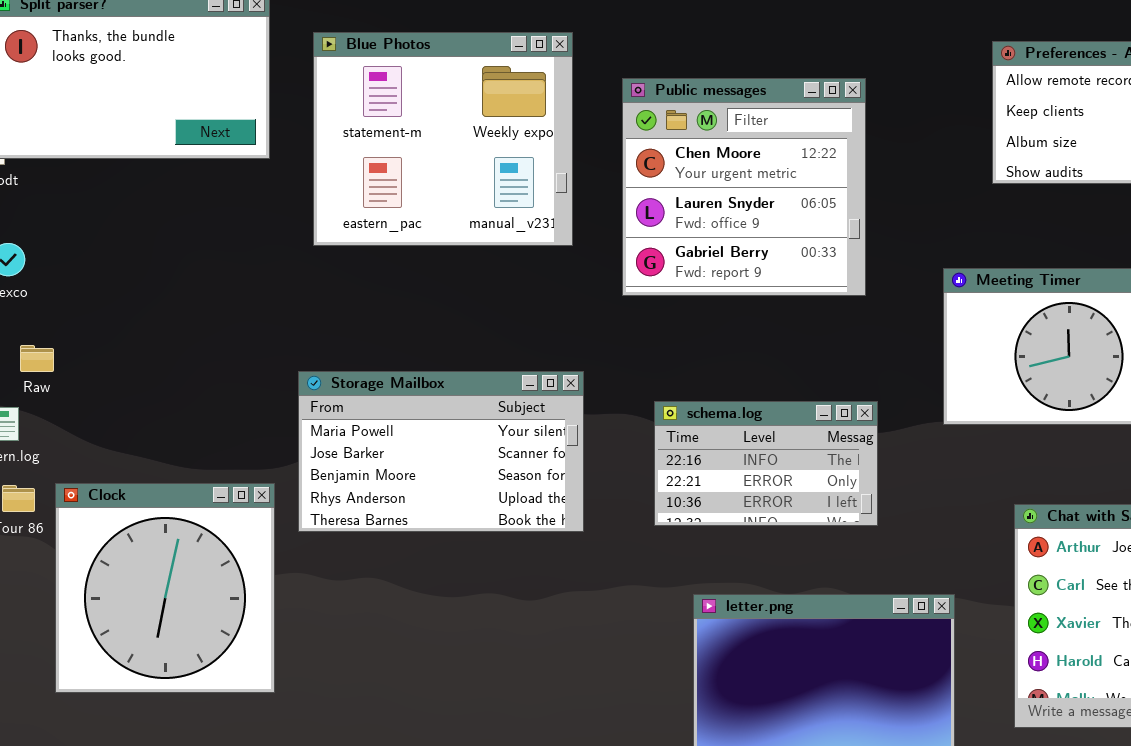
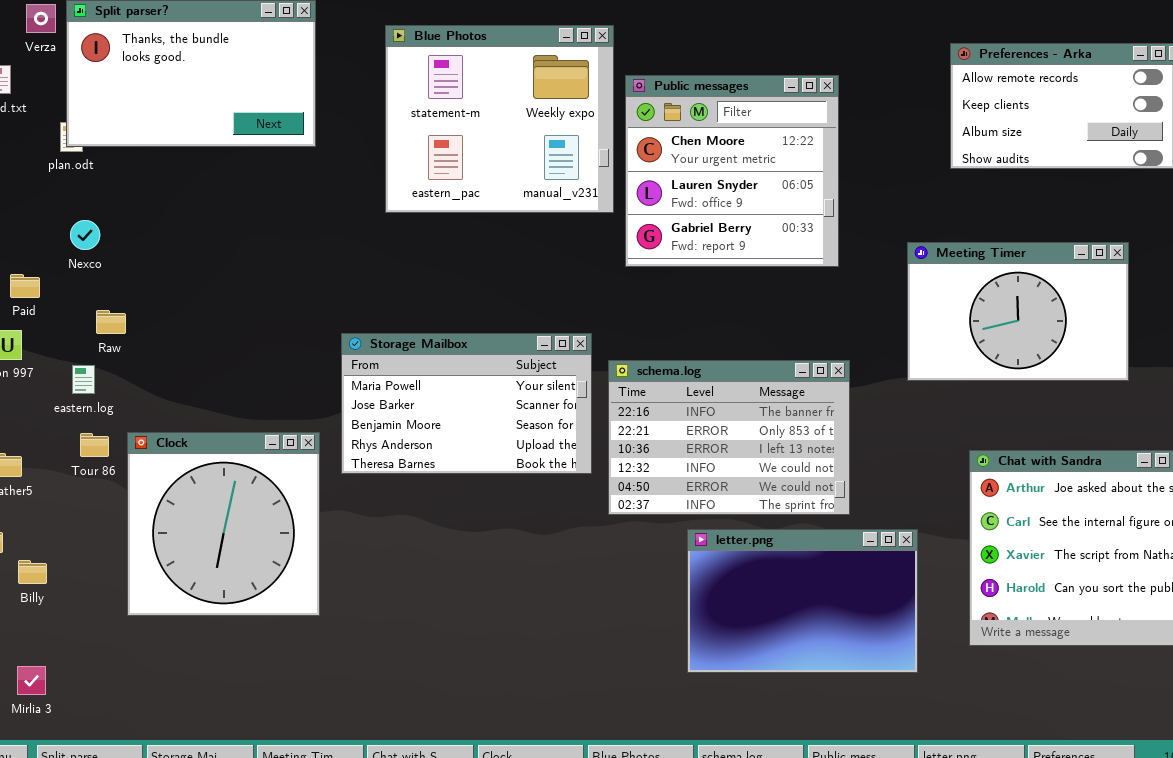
Blue Photos: [313,32,573,246] -> [385,25,614,213], moved
schema.log: [654,401,878,526] -> [608,360,850,515], resized

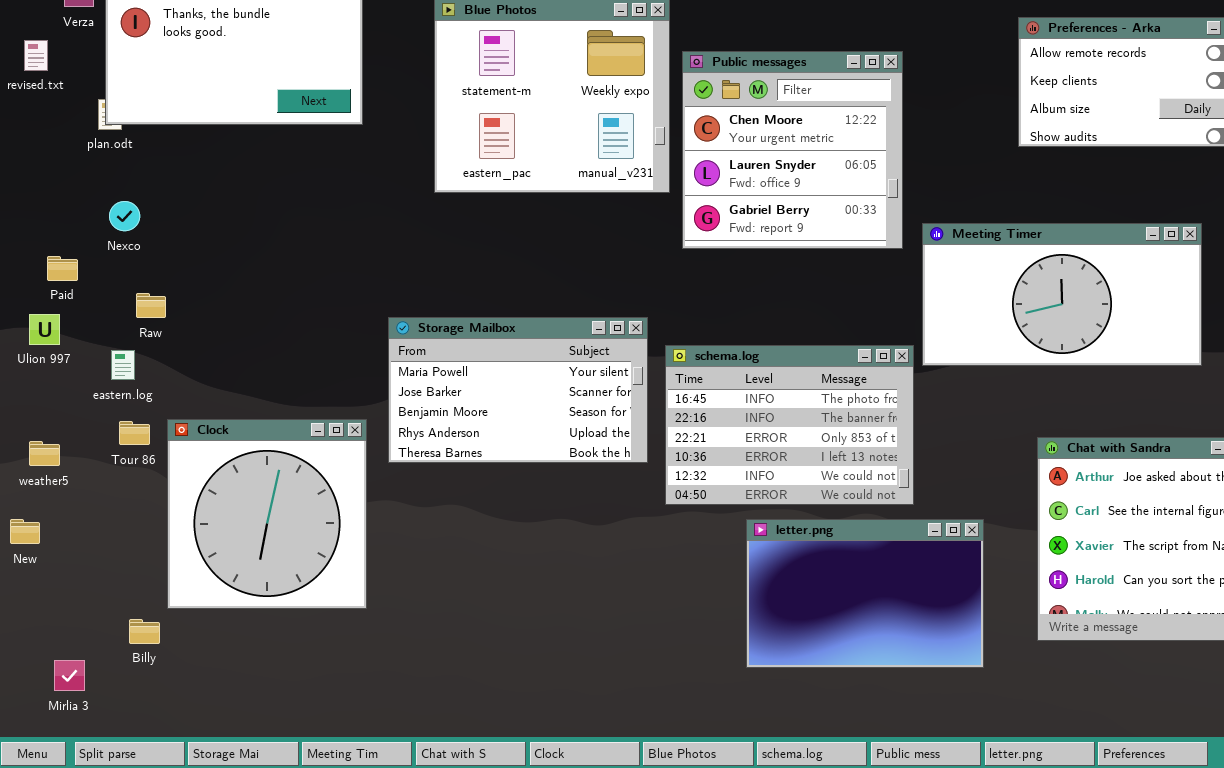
Meeting Timer: [907,242,1129,381] -> [922,223,1202,366], resized
schema.log: [608,360,850,515] -> [665,345,914,505], scrolled up 1 row
Billy: [18,560,47,584] -> [129,619,160,644], moved

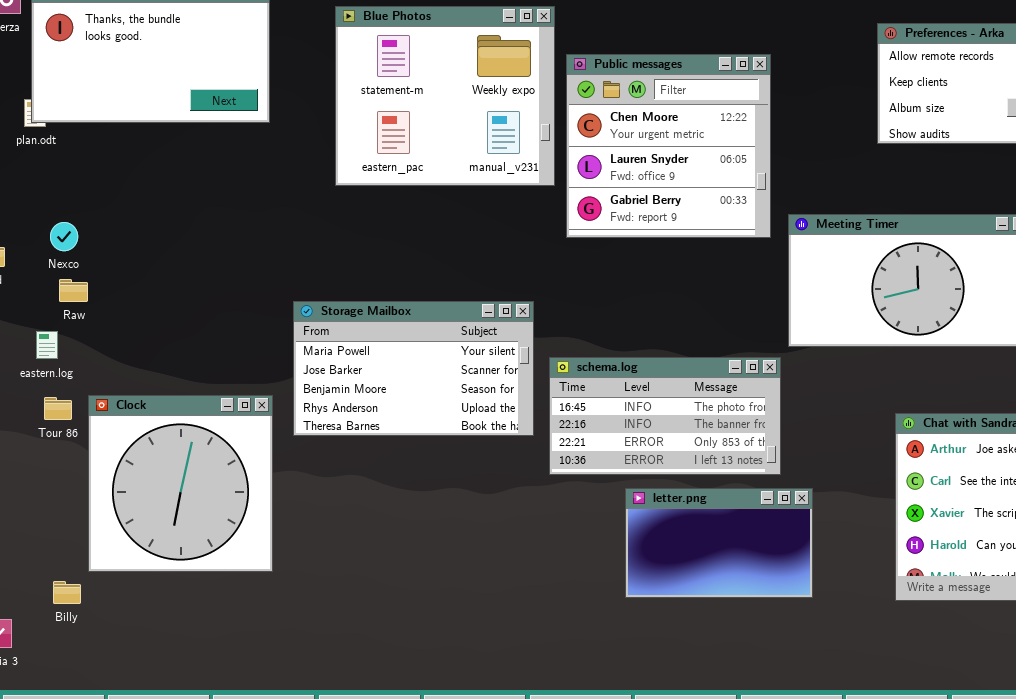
Nexco: [109,201,140,231] -> [50,222,78,251], moved
schema.log: [665,345,914,505] -> [549,357,781,475], resized
letter.png: [746,519,984,668] -> [625,488,813,598], resized

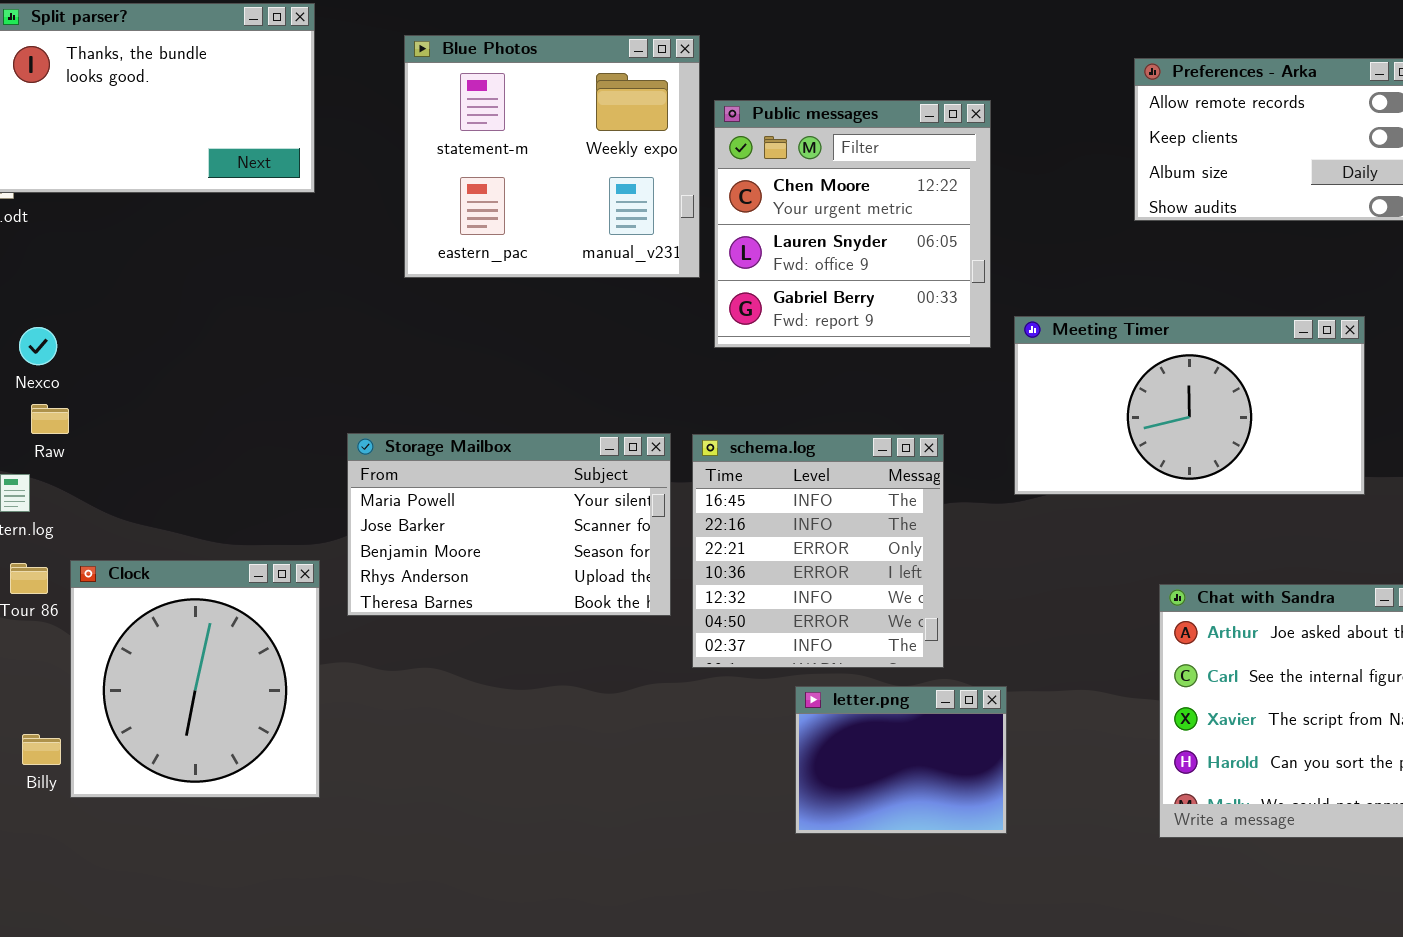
schema.log: [549,357,781,475] -> [692,434,944,668], resized
letter.png: [625,488,813,598] -> [795,686,1007,834], resized
Billy: [53,581,81,604] -> [22,734,61,765], moved

